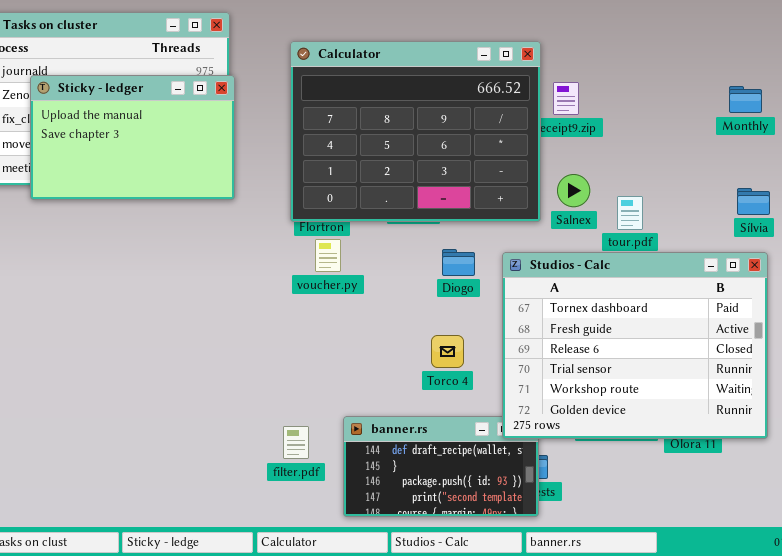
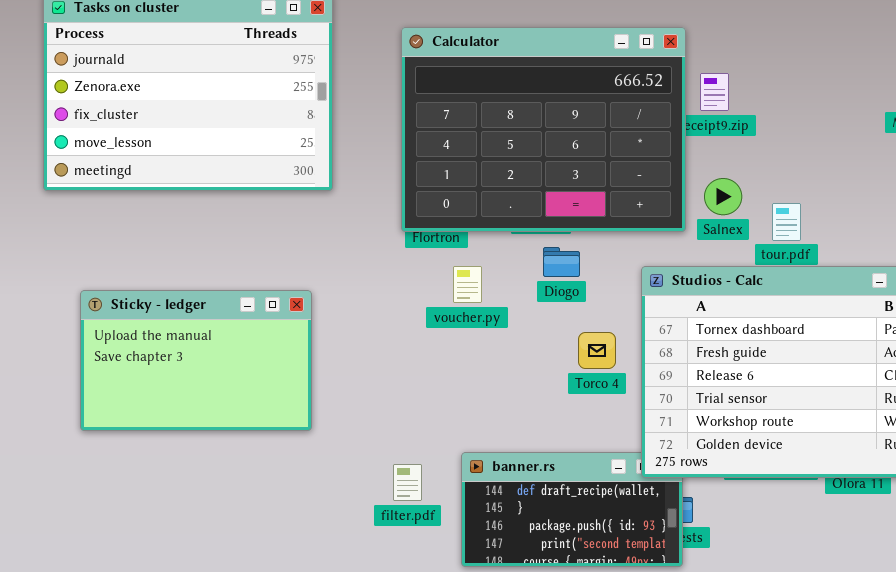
Sticky - ledger: [30,75,235,200] -> [80,290,312,431], moved
voucher.py: [315,239,341,272] -> [453,266,482,303], moved
Diogo: [442,249,475,276] -> [543,247,580,277], moved
Torco 4: [431,335,464,368] -> [578,332,616,369], moved

